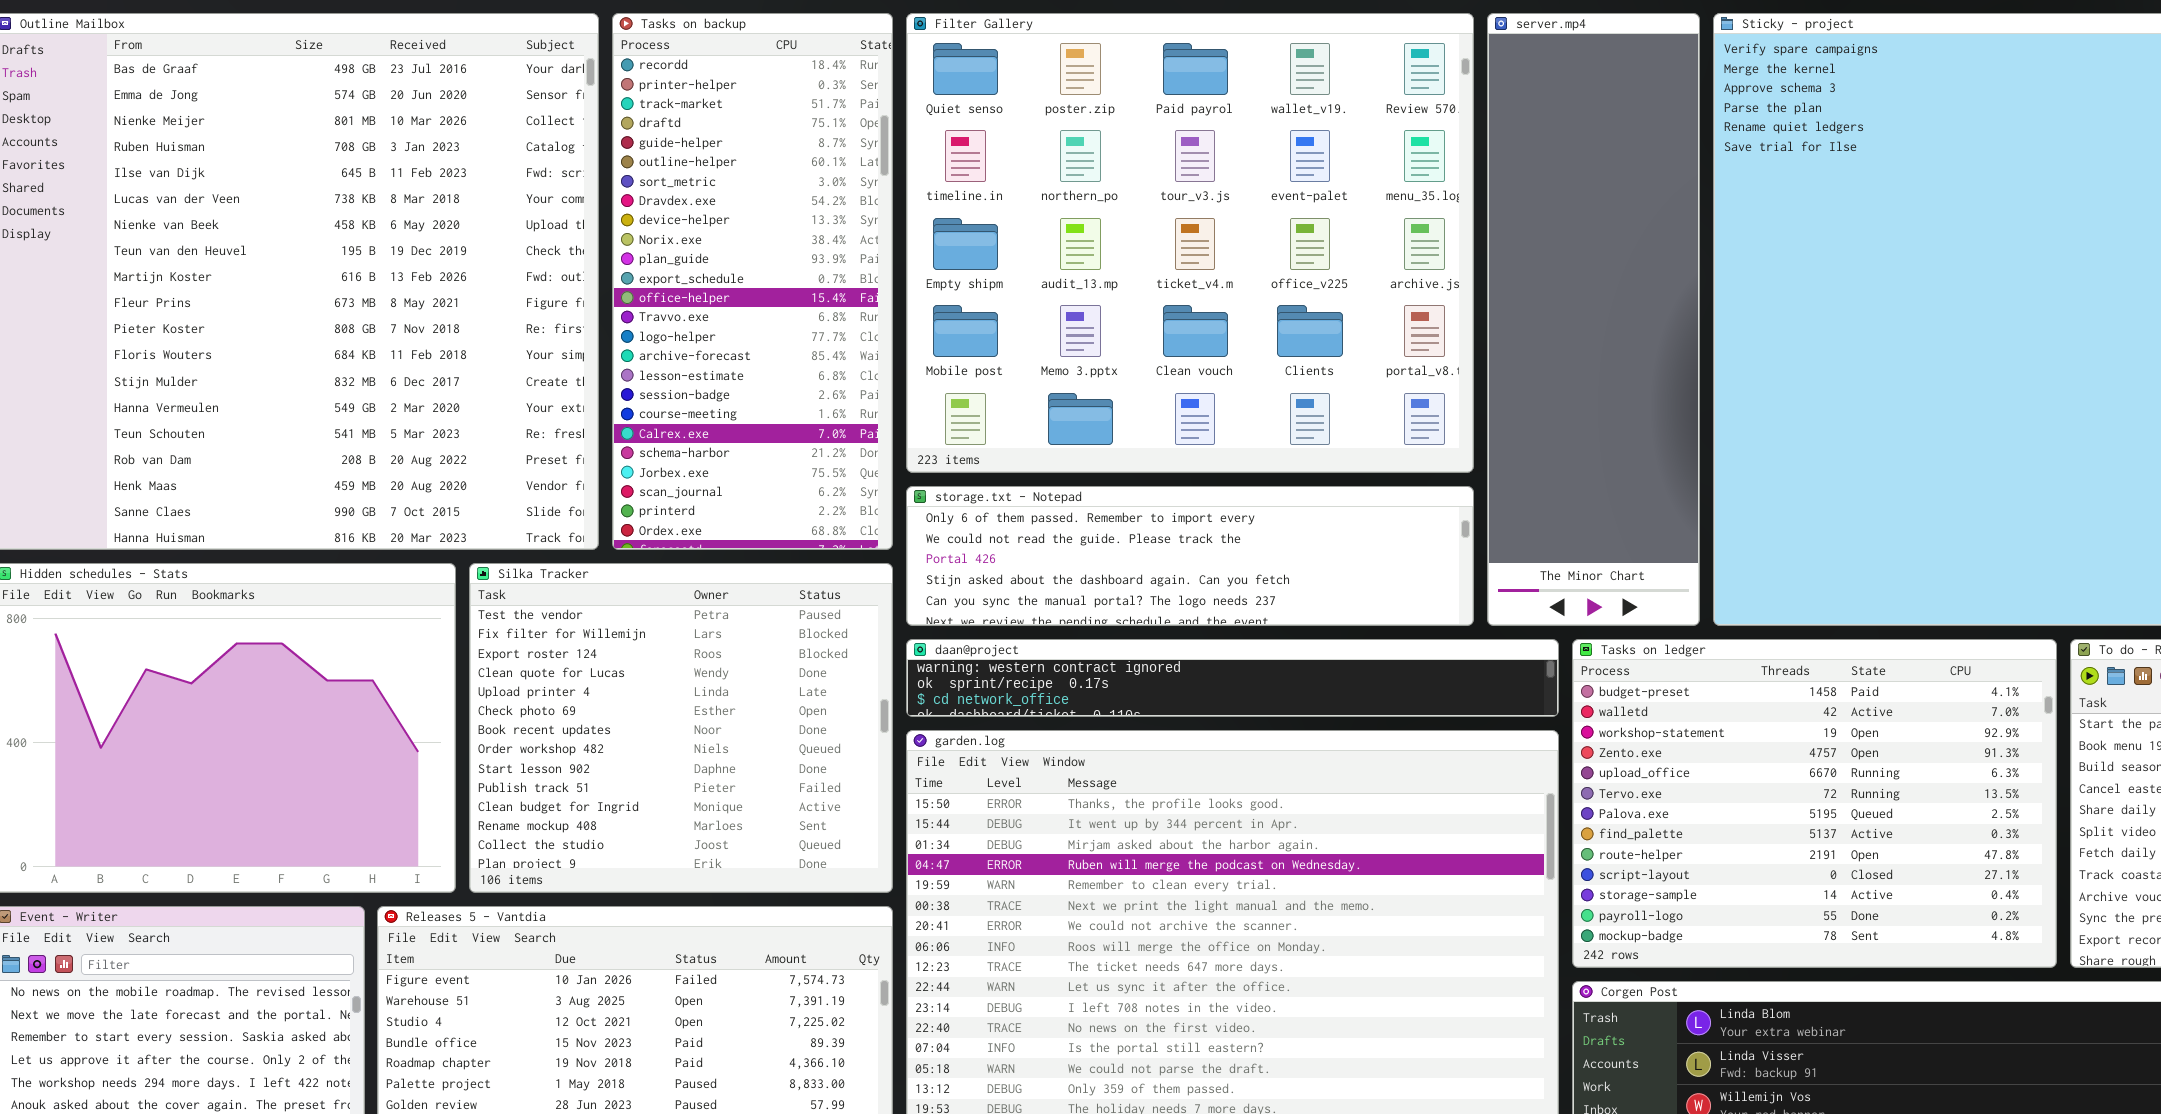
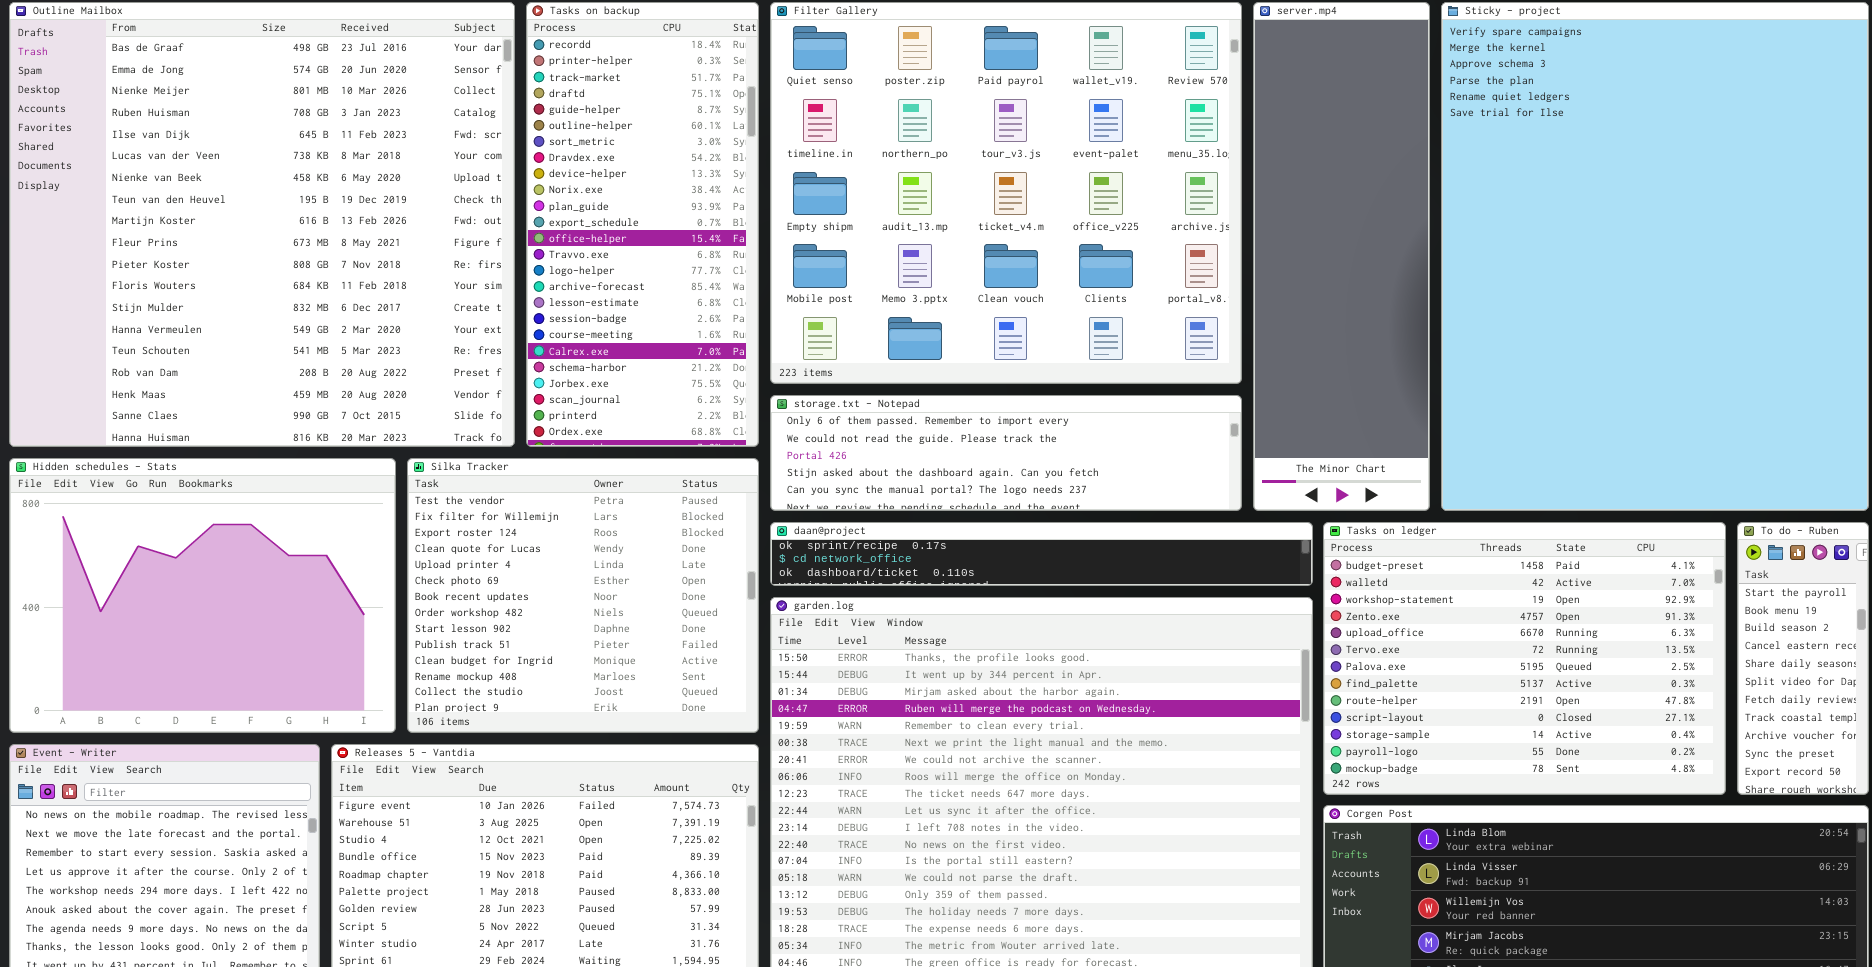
daan@project: [906,639,1559,717] -> [770,522,1313,586], scrolled down 1 row

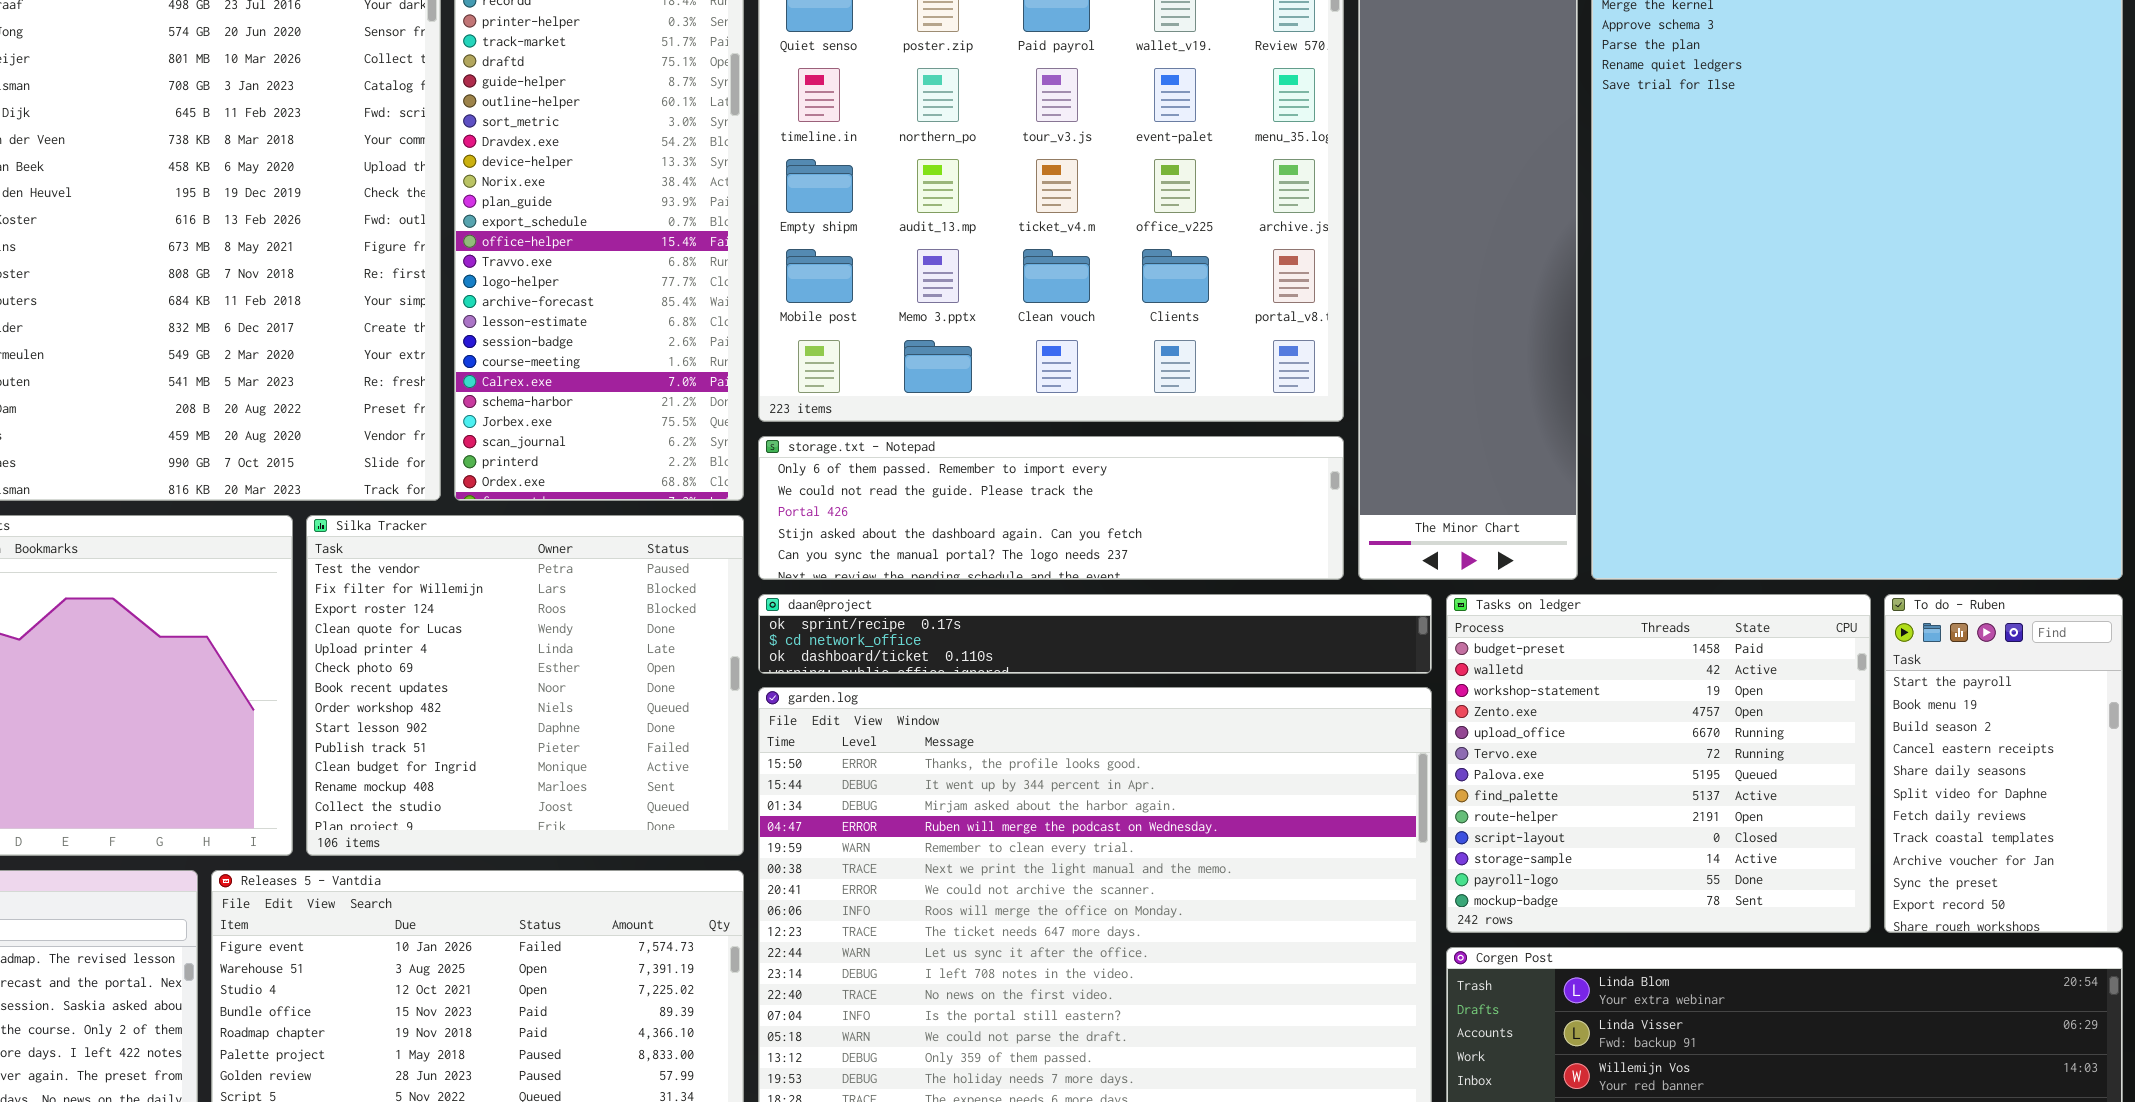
Tasks on ledger: [1323,522,1726,795] -> [1446,594,1871,933], resized
To do - Ruben: [1737,522,1869,795] -> [1884,594,2123,933], resized

